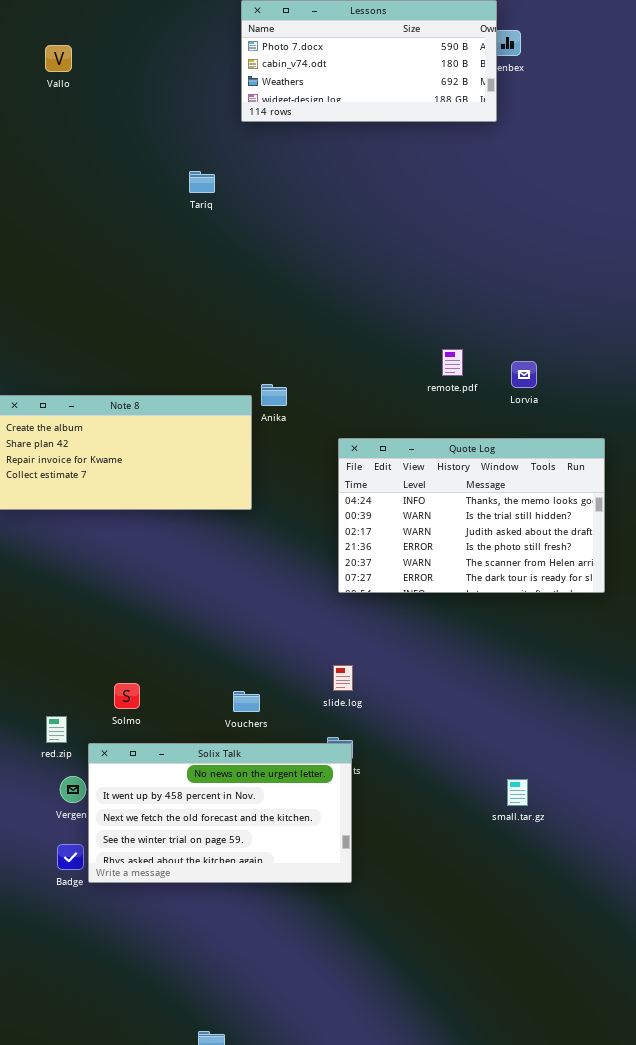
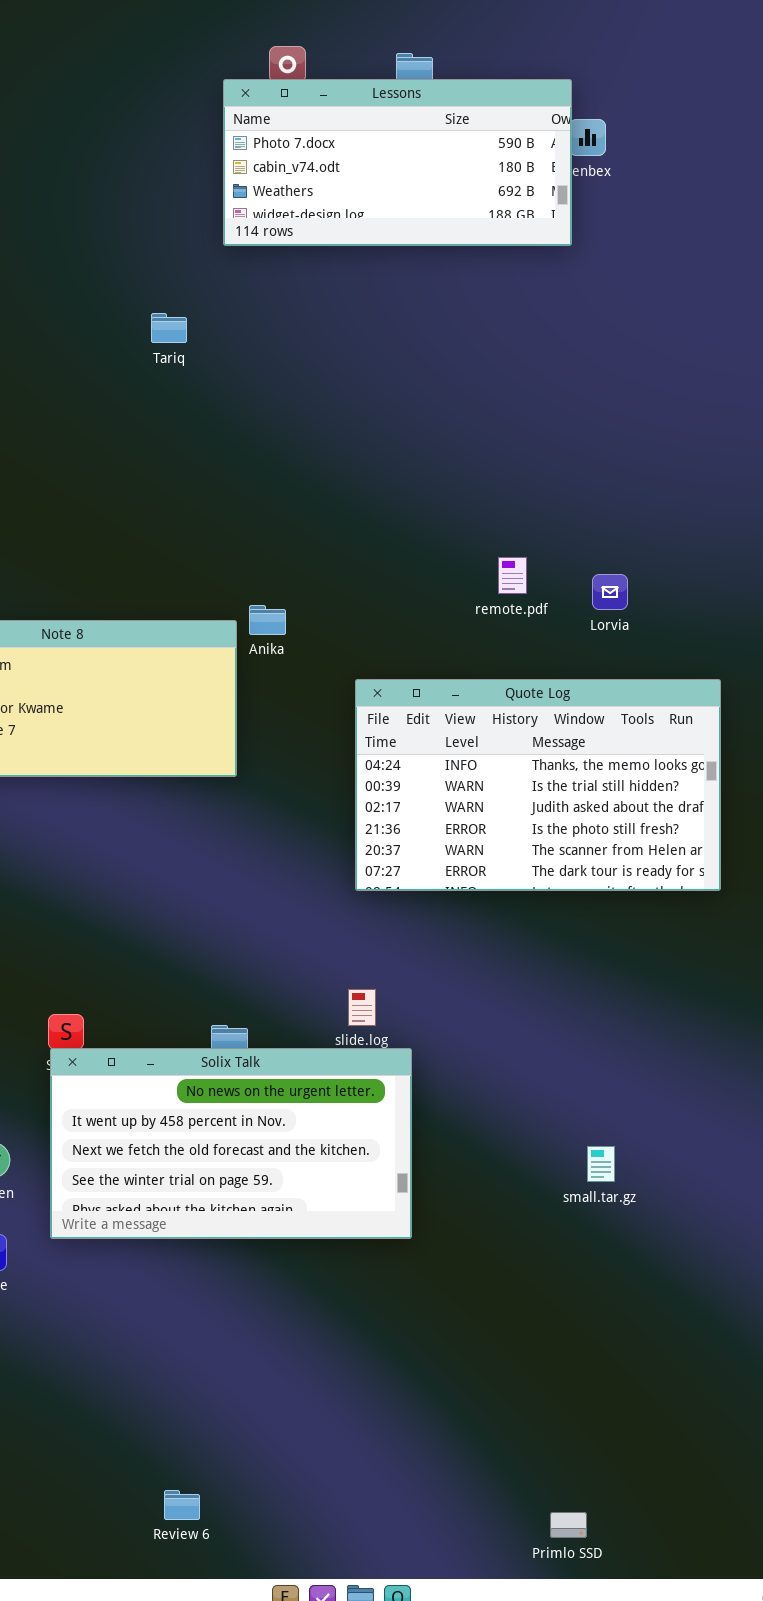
Solix Talk: [88,743,352,883] -> [50,1048,412,1239], moved

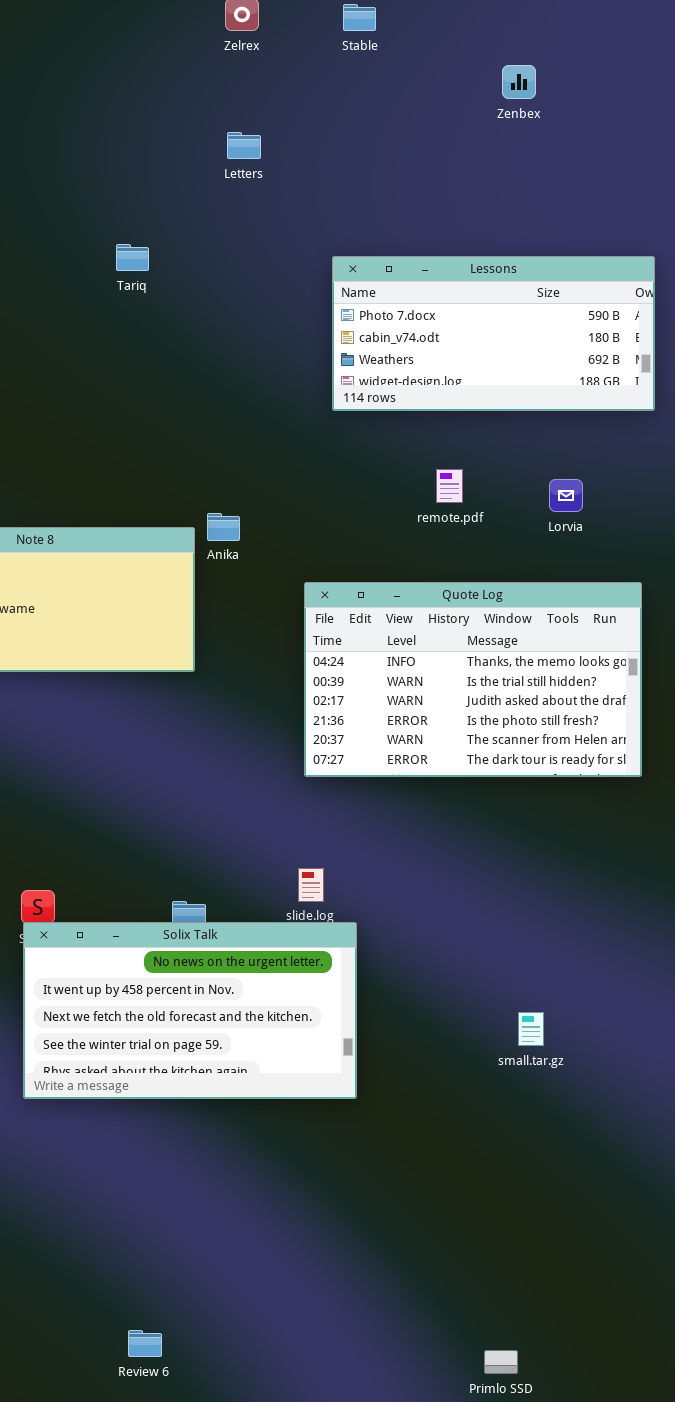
Lessons: [223,79,572,246] -> [332,256,655,411], moved
Lorvia: [592,574,628,610] -> [549,479,583,512], moved

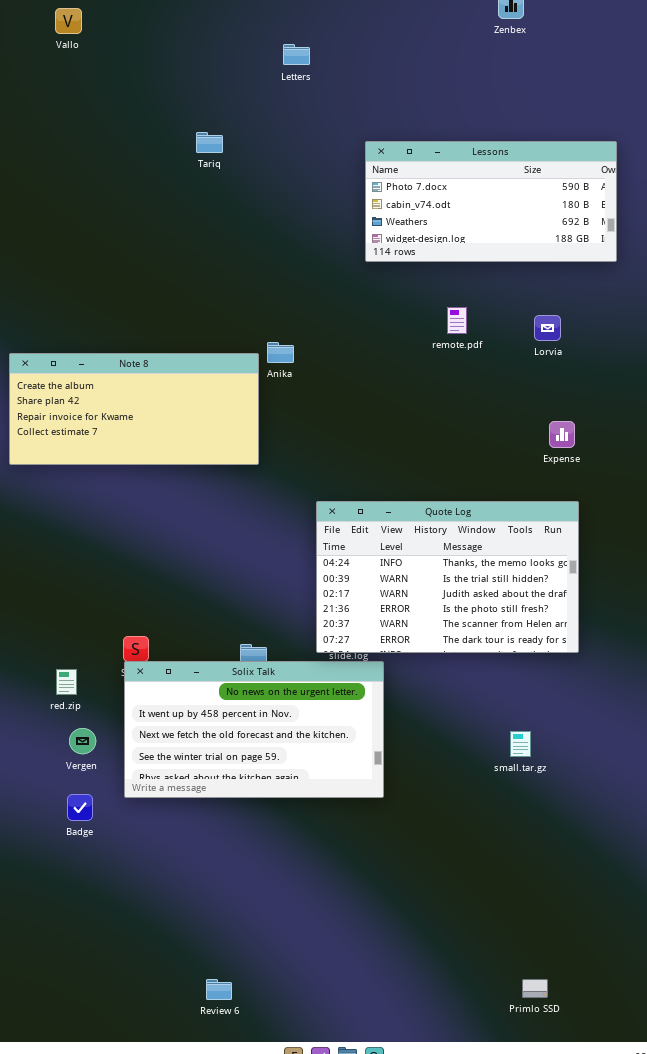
Quote Log: [304,582,642,777] -> [316,501,579,653], moved
Primlo SSD: [484,1350,518,1374] -> [522,979,548,998], moved

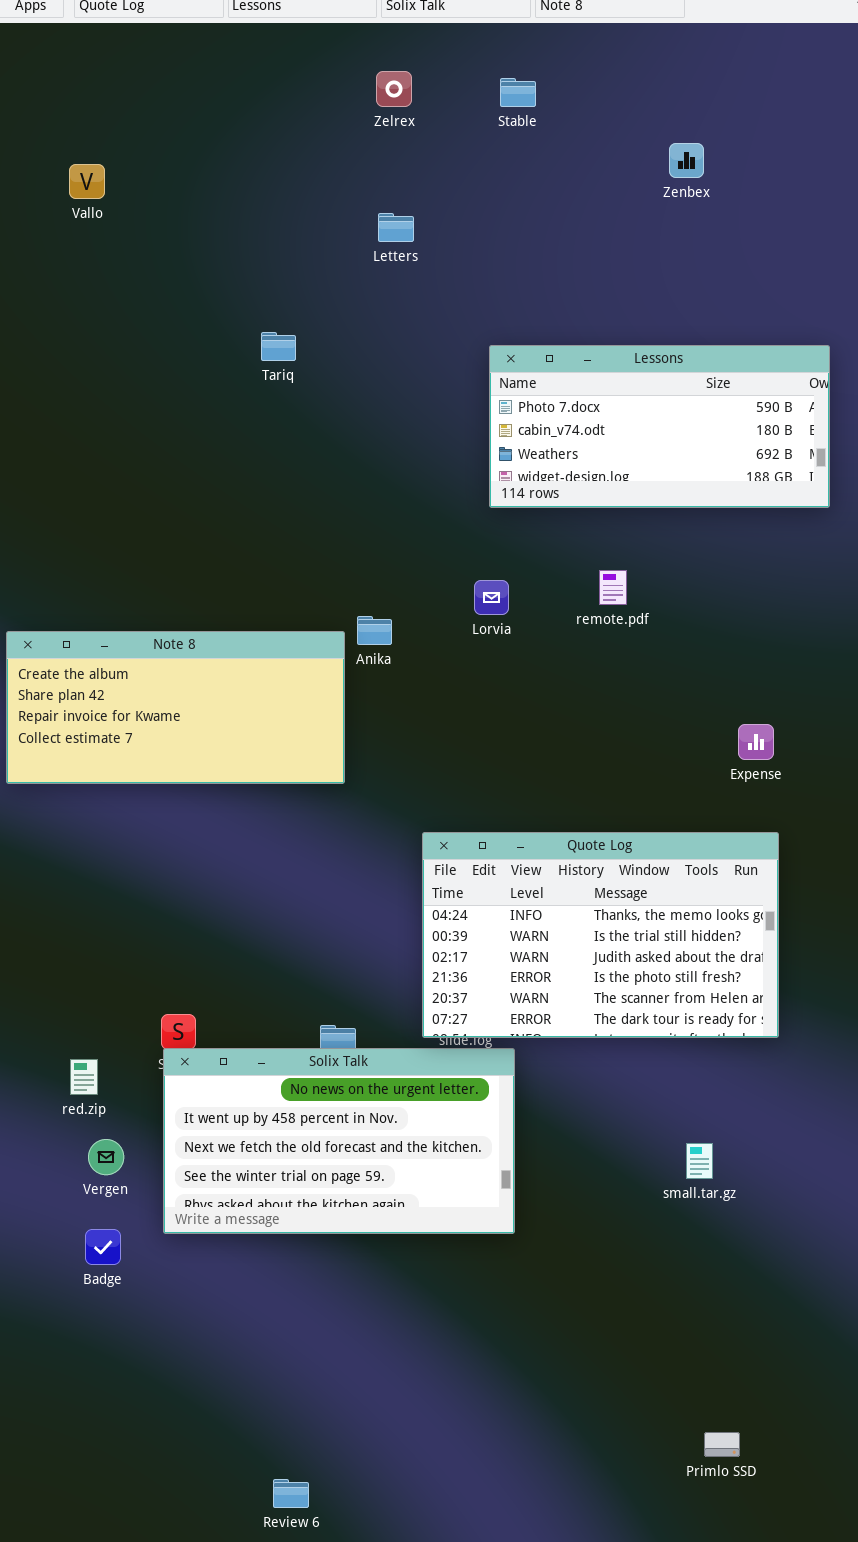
Lorvia: [534,315,561,341] -> [474,580,509,615], moved
Primlo SSD: [522,979,548,998] -> [704,1432,740,1457], moved

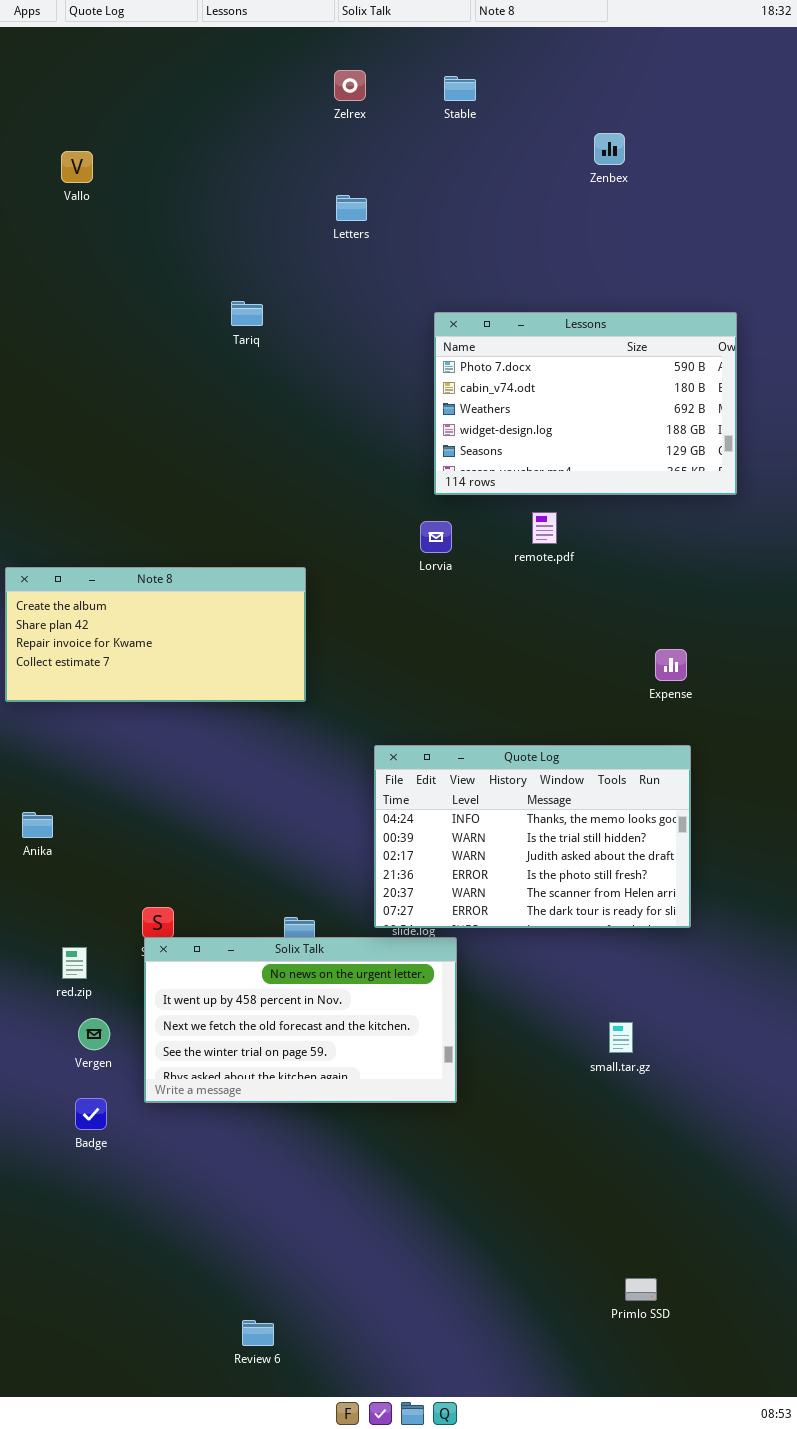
Lessons: [489,345,830,508] -> [434,312,737,495], resized
Anika: [357,616,392,645] -> [22,812,53,838], moved

